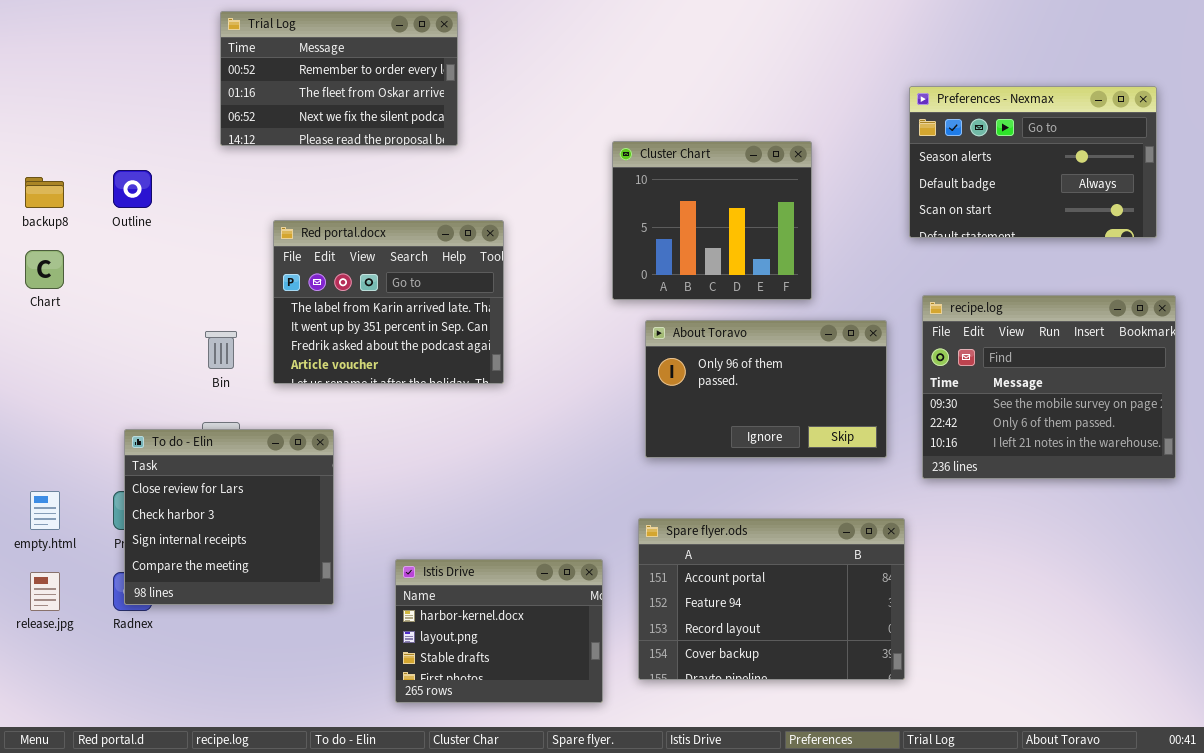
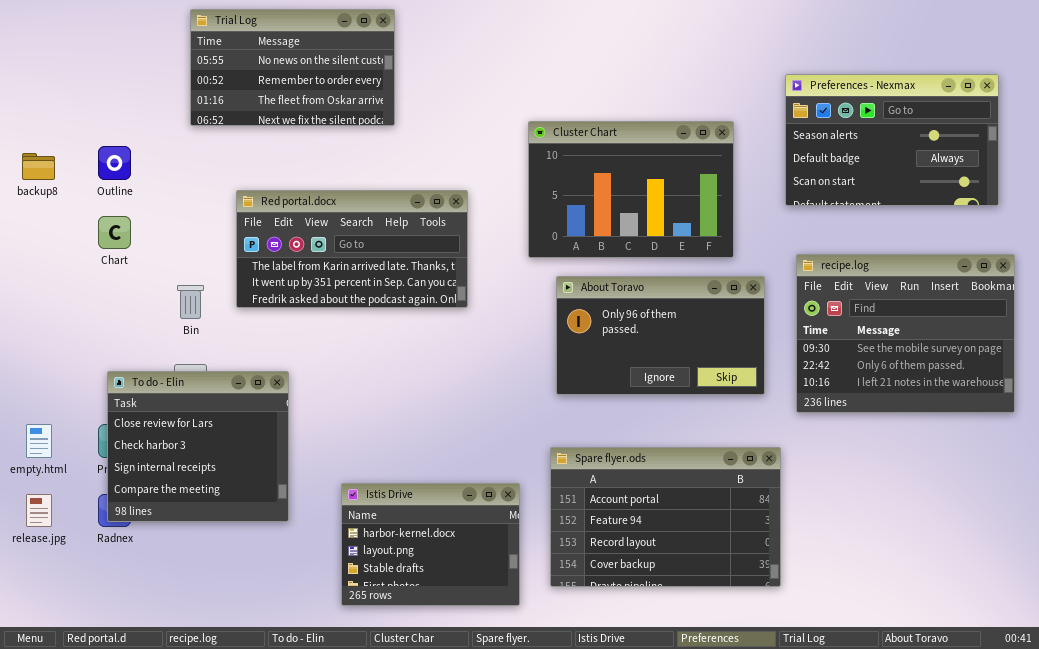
Trial Log: [220,11,458,146] -> [190,9,395,126], scrolled up 1 row
Cluster Chart: [612,141,812,300] -> [528,121,734,258], resized
Red portal.docx: [273,220,504,384] -> [236,190,468,308], resized
Chart: [25,250,64,289] -> [98,216,131,249], moved

